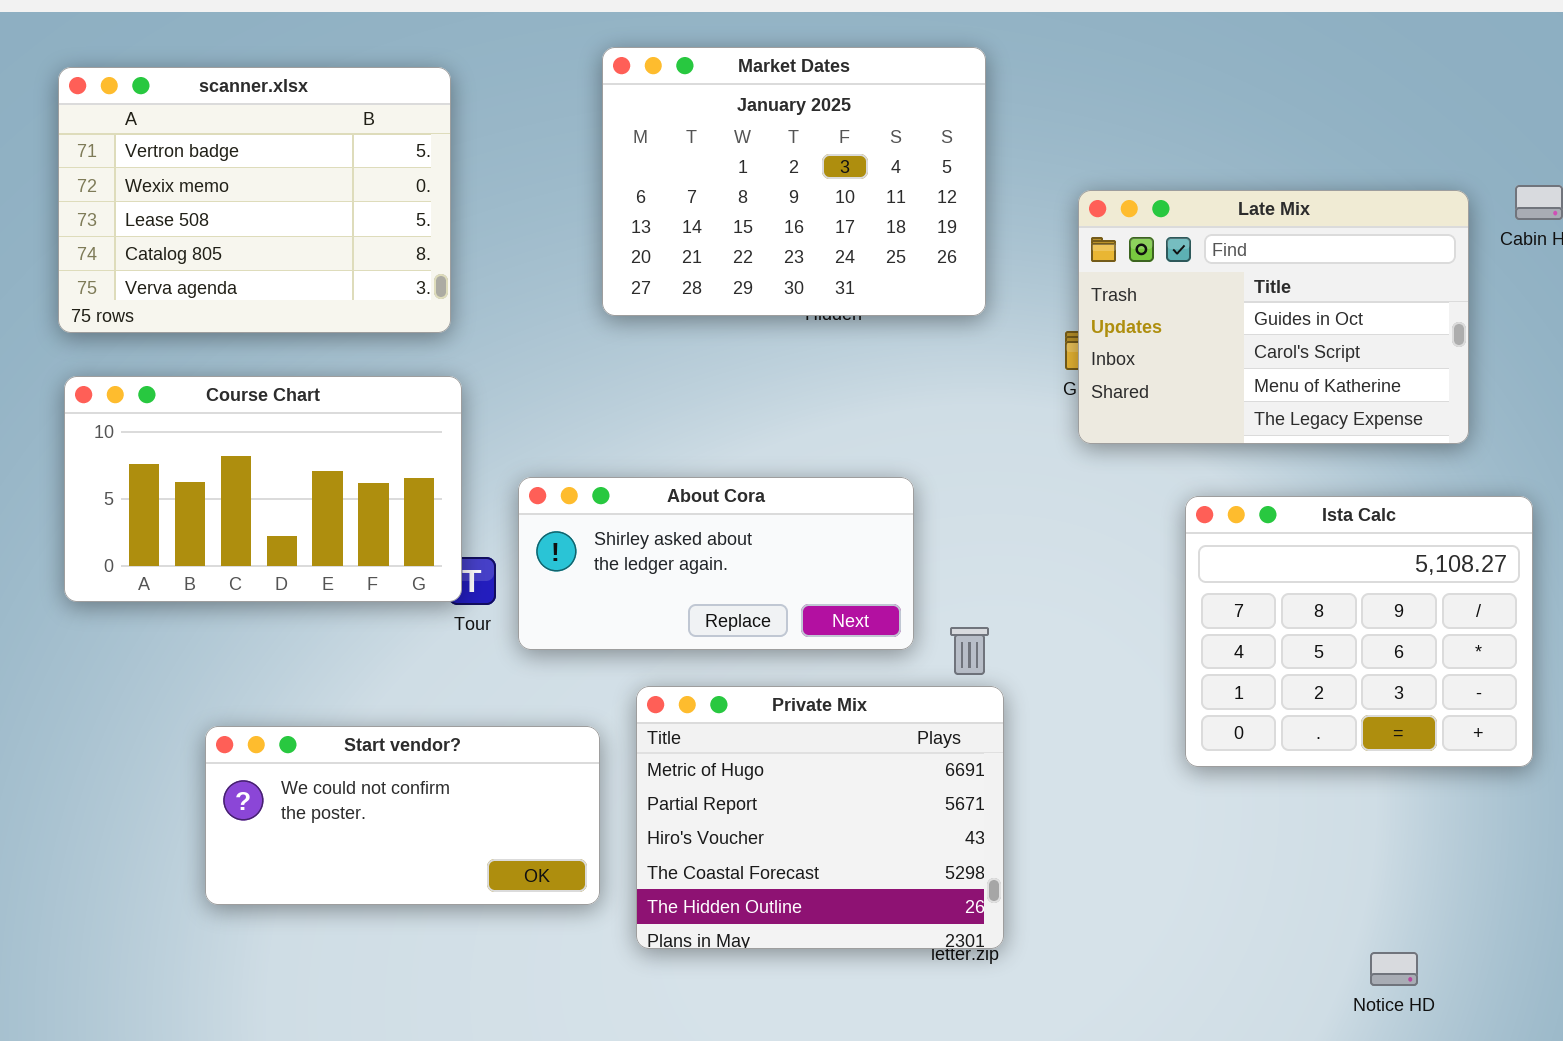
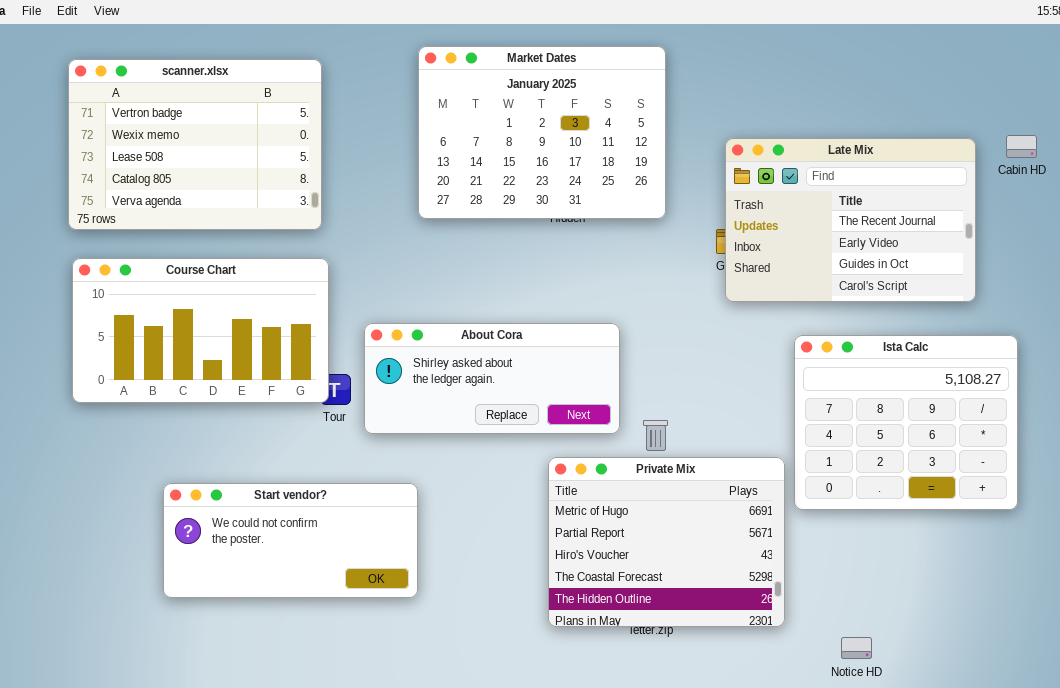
Late Mix: [1078,190,1469,444] -> [725,138,976,302], scrolled up 2 rows
Private Mix: [636,686,1004,949] -> [548,457,785,627], moved
Notice HD: [1370,952,1418,986] -> [841,637,872,659], moved

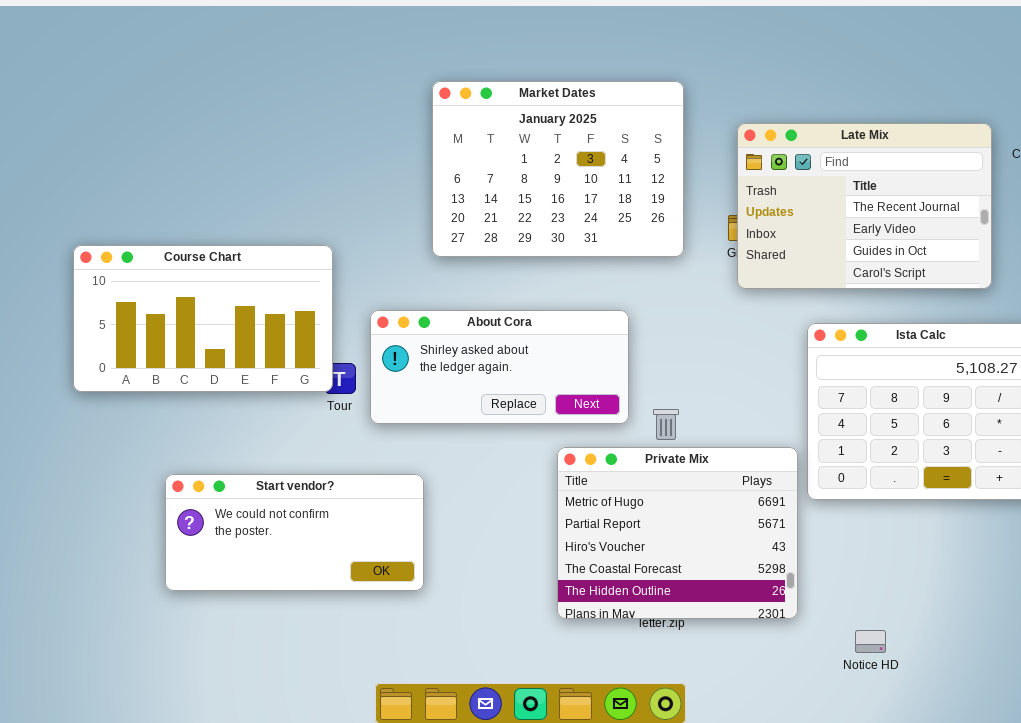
Market Dates: [418,46,666,219] -> [432,81,684,257], moved
scanner.xlsx: [68,59,322,230] -> none, closed

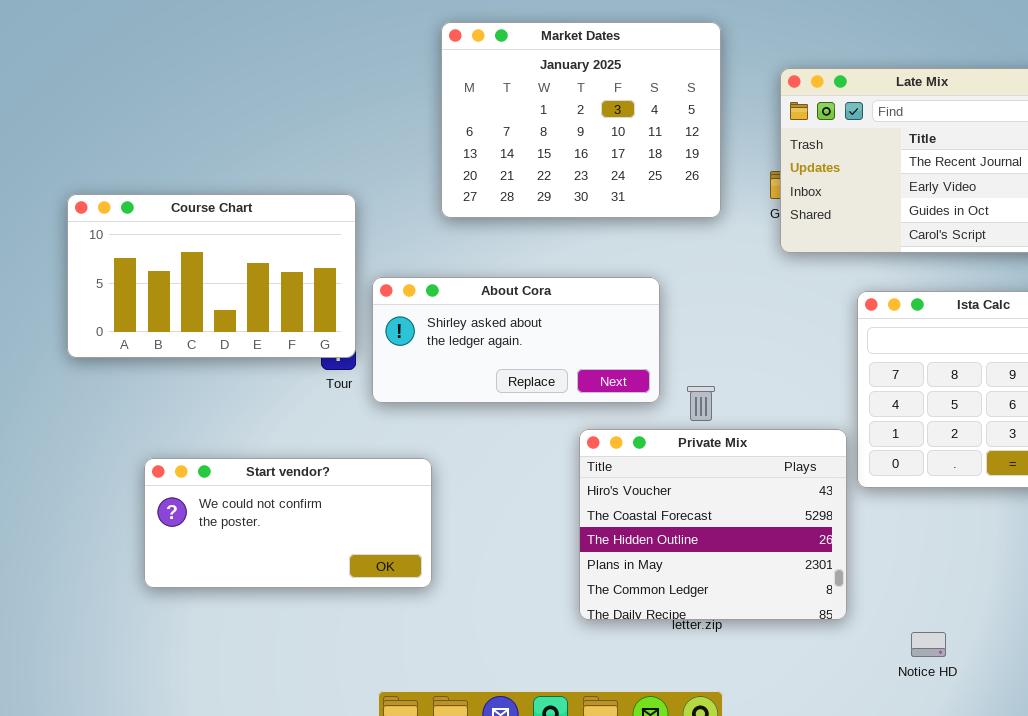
Course Chart: [73,245,333,392] -> [67,194,356,358], moved
Private Mix: [557,447,798,619] -> [579,429,847,620], scrolled down 2 rows

